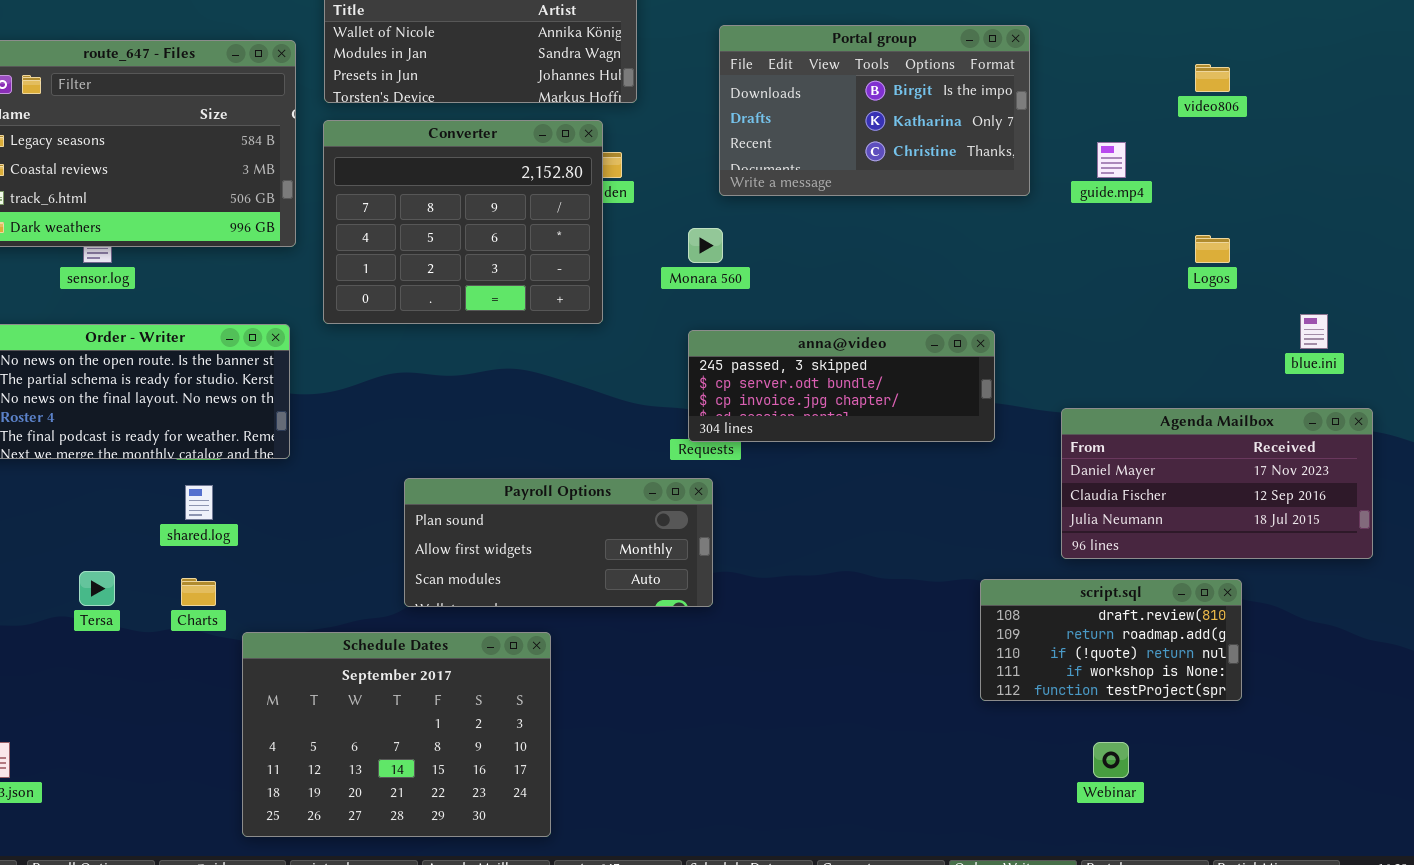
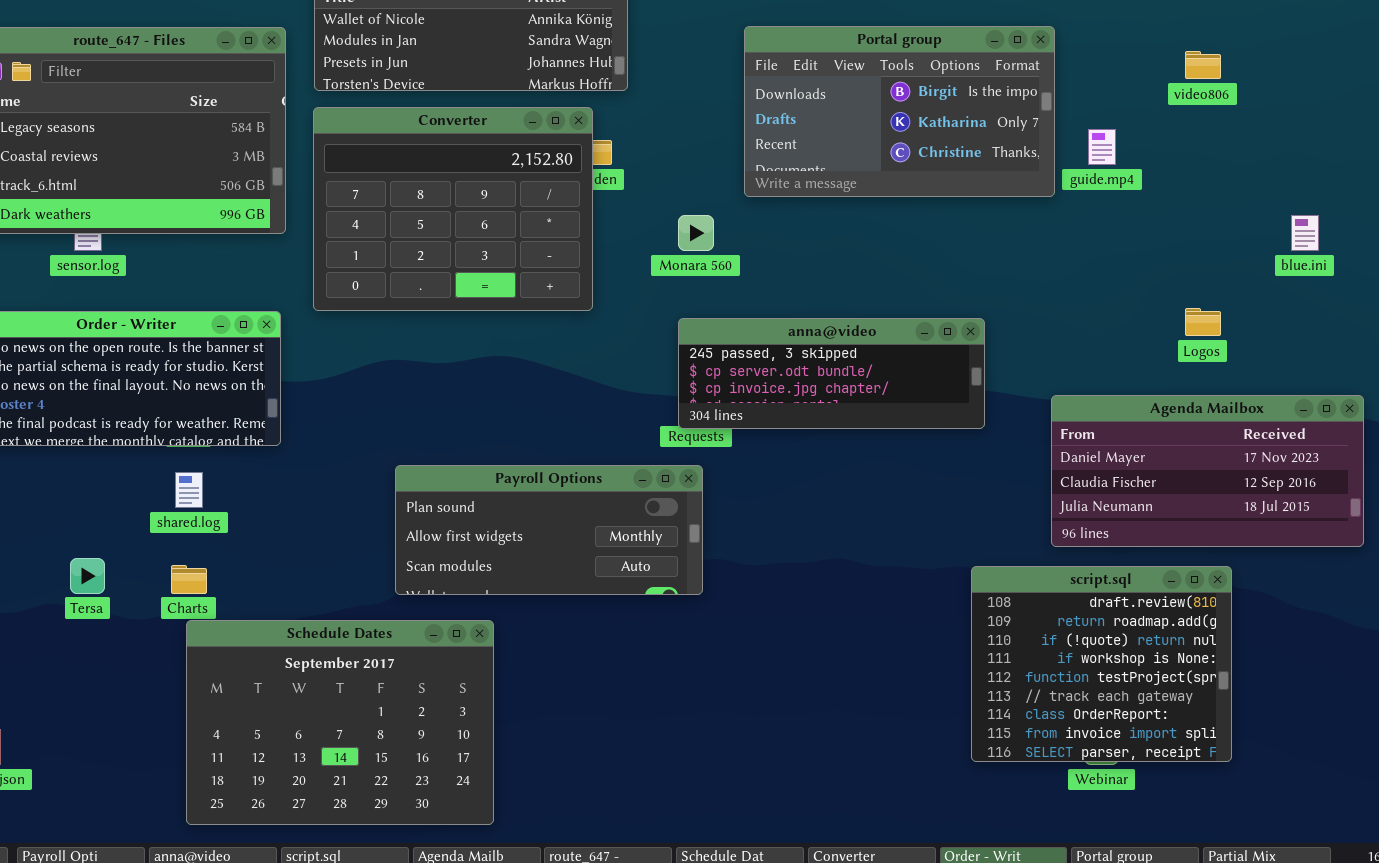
Portal group: [719,25,1030,196] -> [744,26,1055,197], moved
Logos: [1195,235,1230,263] -> [1185,308,1221,336], moved
blue.ini: [1300,314,1328,349] -> [1291,215,1319,251], moved
script.sql: [980,579,1242,701] -> [971,566,1232,762], resized
Schedule Dates: [242,632,551,837] -> [186,620,494,825], moved

